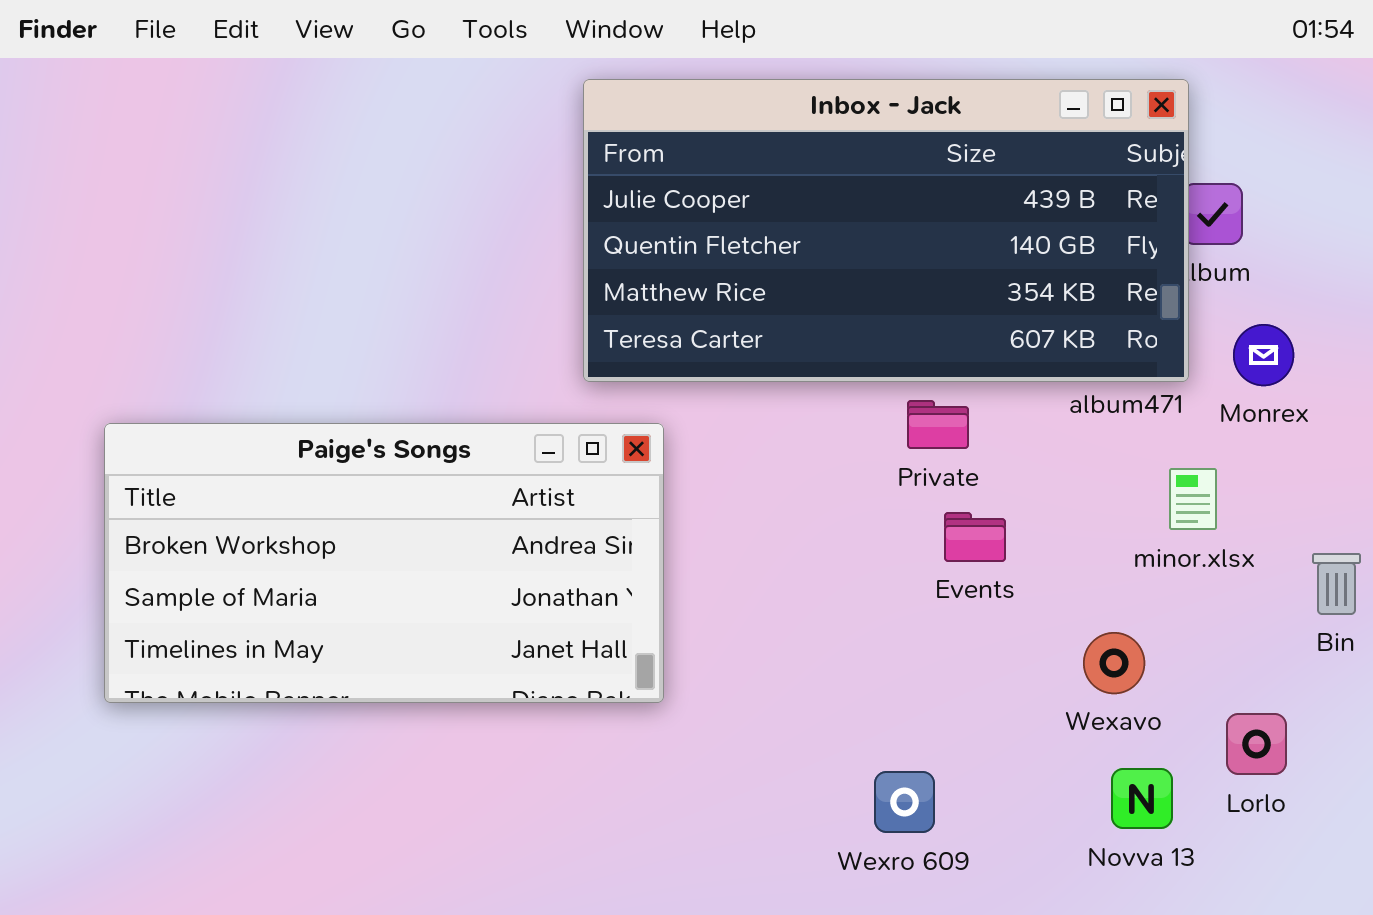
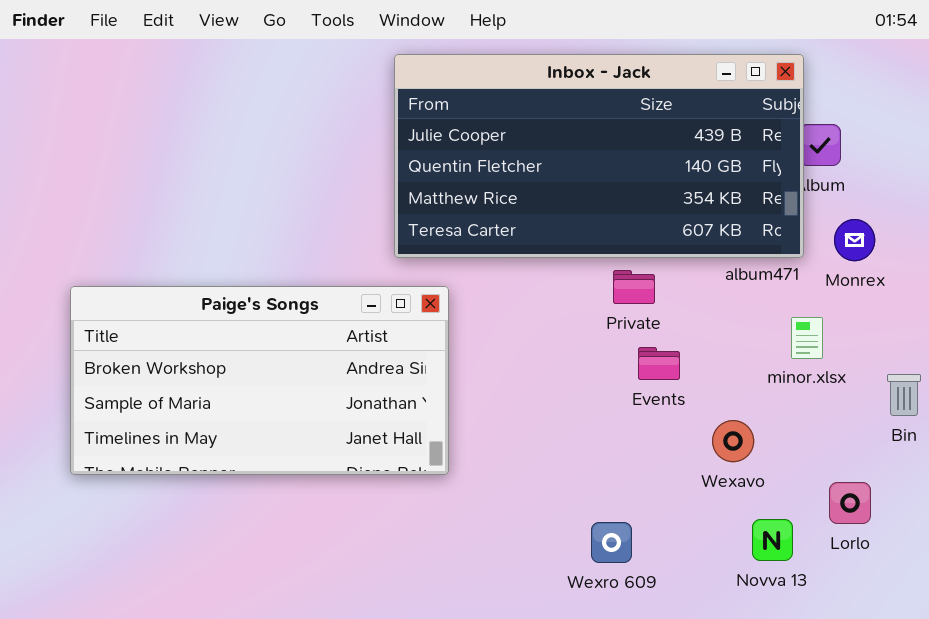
Wexavo: [1083,632,1145,694] -> [712,420,754,462], moved

